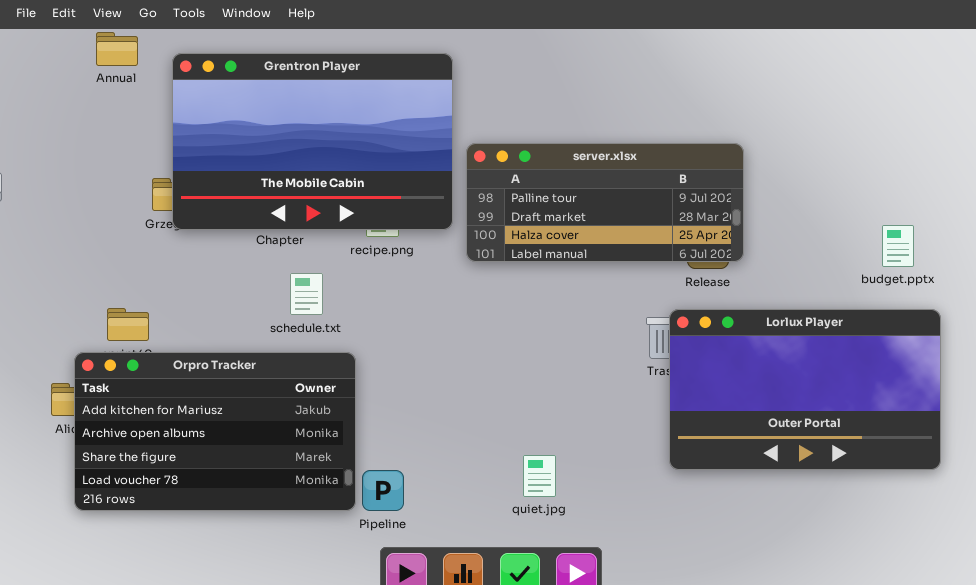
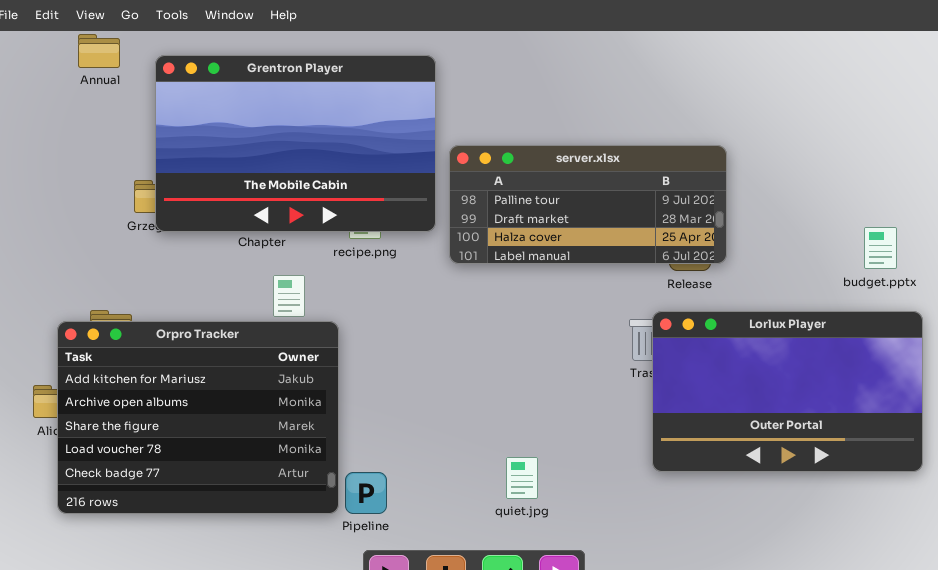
Orpro Tracker: [74,352,356,511] -> [57,321,339,514], resized

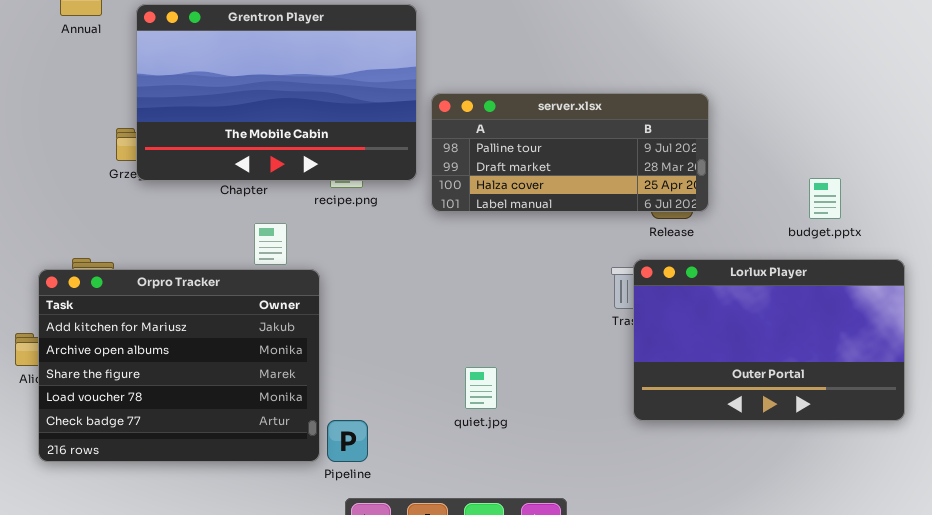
budget.pptx: [864,227,897,269] -> [809,178,841,219], moved
quiet.jpg: [506,457,538,499] -> [465,367,497,409], moved

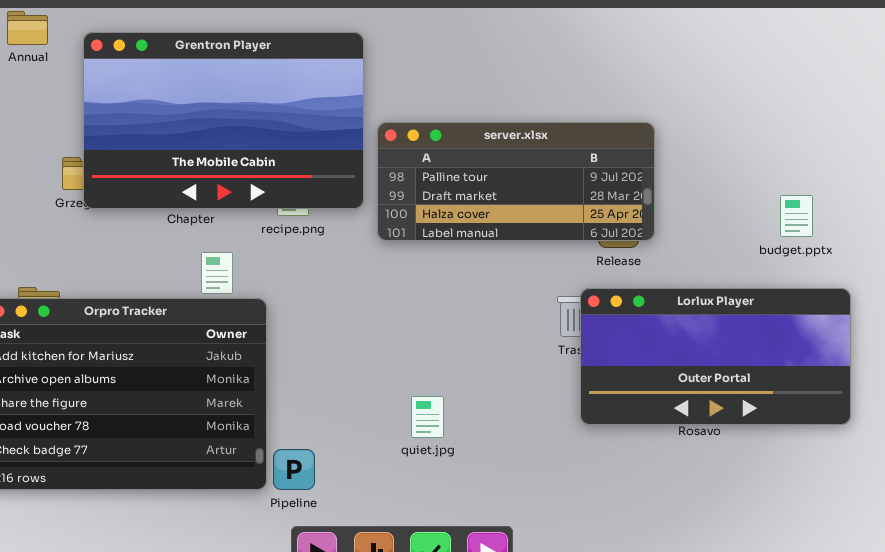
budget.pptx: [809,178,841,219] -> [780,195,813,237], moved
Lorlux Player: [633,259,905,421] -> [580,288,851,425], resized

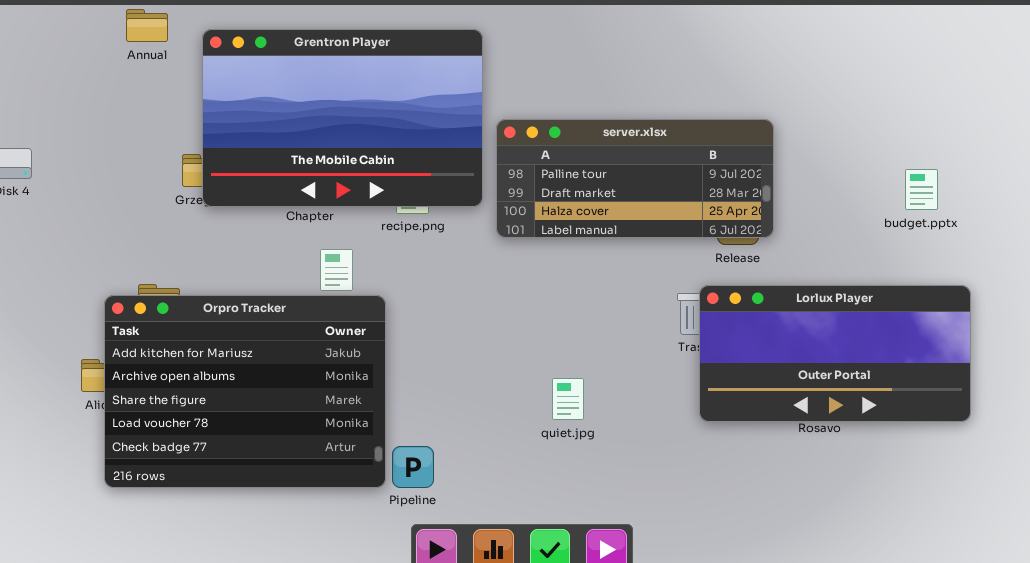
budget.pptx: [780,195,813,237] -> [905,169,938,210], moved
quiet.jpg: [411,396,444,438] -> [552,378,584,420], moved

